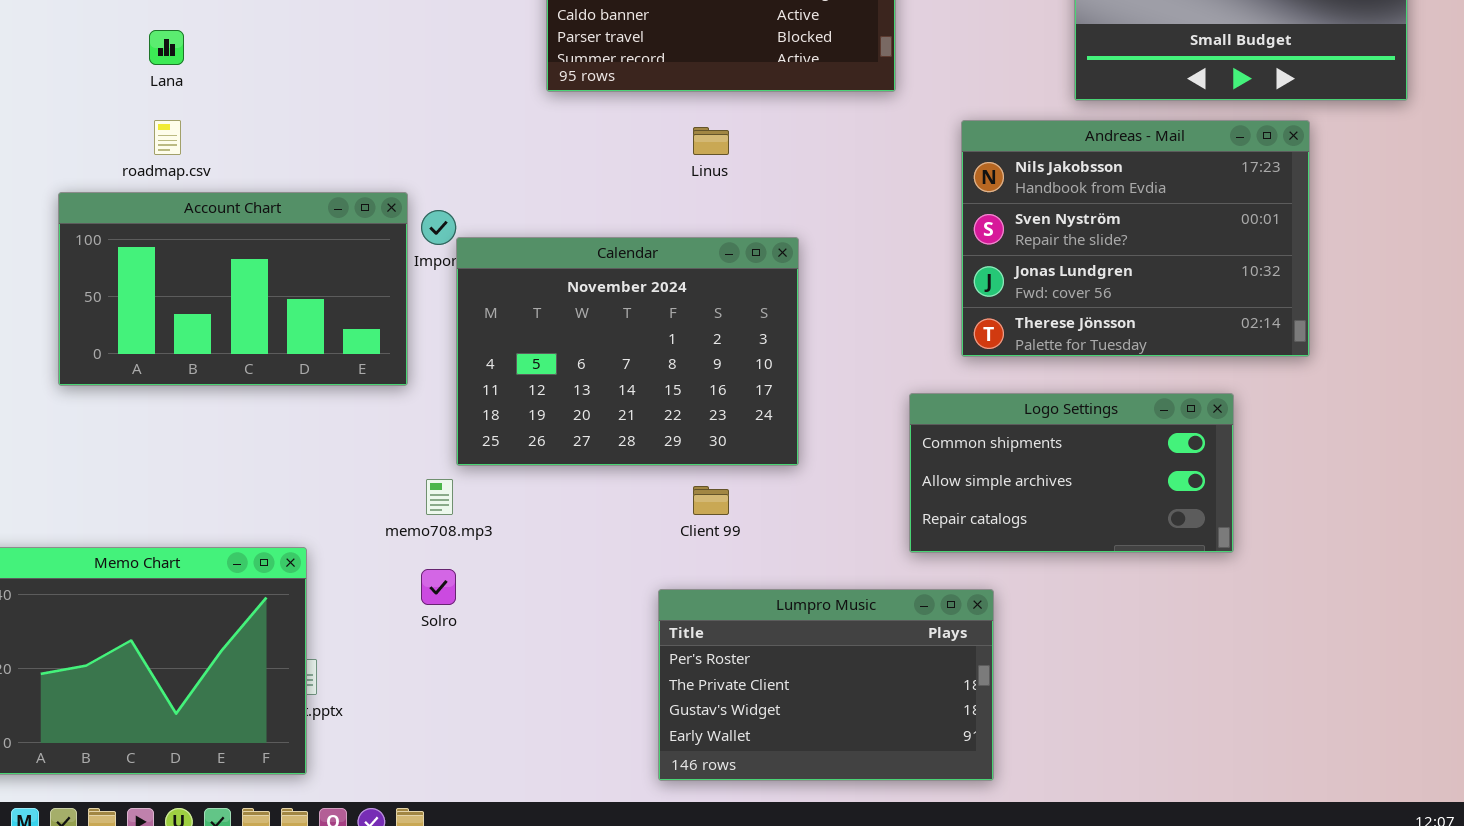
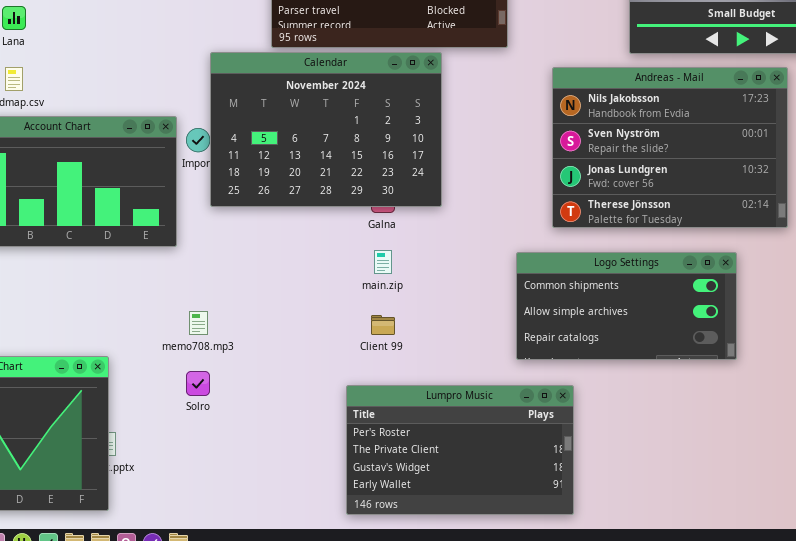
Calendar: [456,237,799,466] -> [210,52,442,207], moved

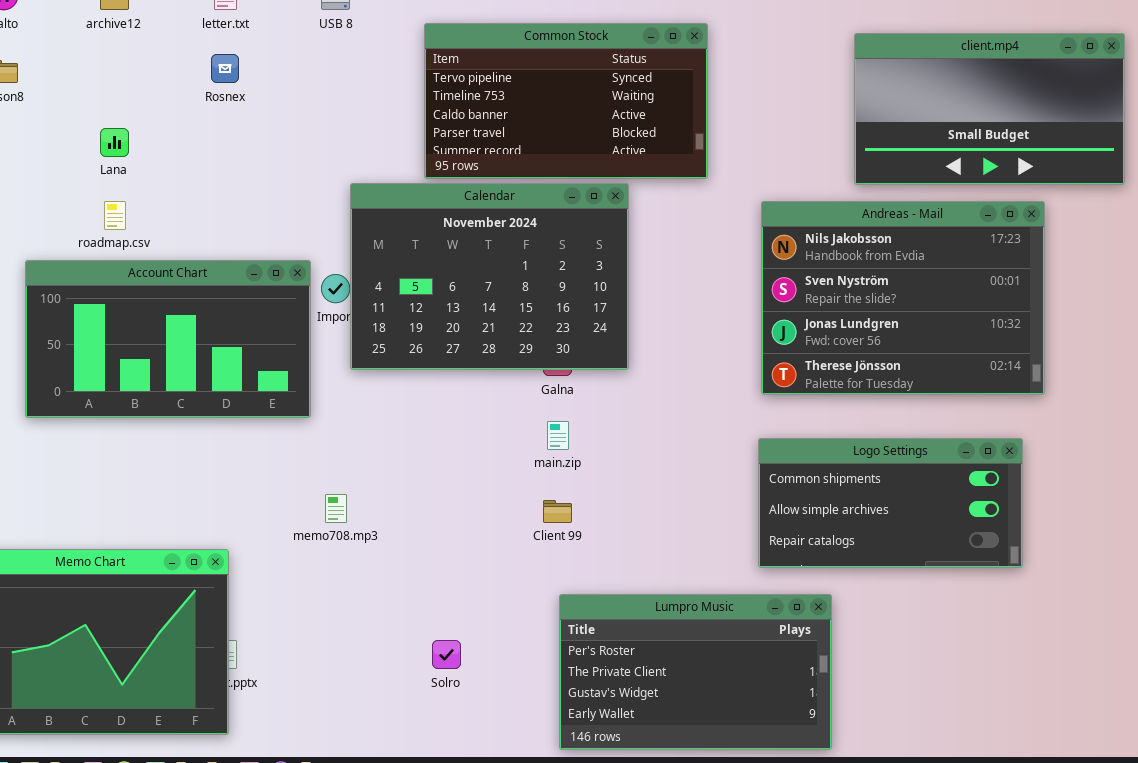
Logo Settings: [516,252,737,360] -> [758,438,1023,568], moved
Solro: [186,371,210,396] -> [432,640,461,669], moved
Lumpro Music: [346,385,574,515] -> [559,594,832,750], moved

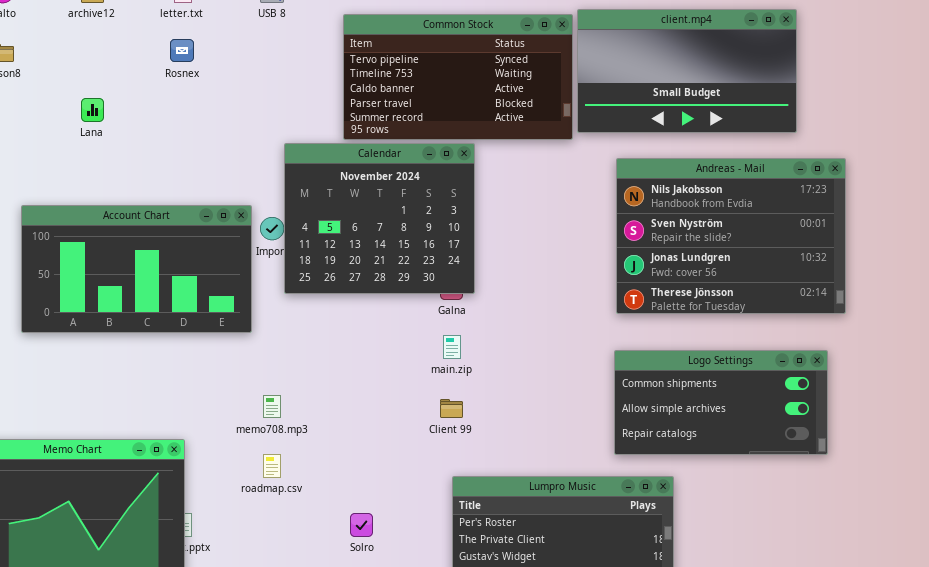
client.mp4: [854,33,1125,185] -> [577,9,797,133], moved
Calendar: [350,183,629,370] -> [284,143,475,294], resized
roadmap.csv: [104,201,126,230] -> [263,454,281,478], moved

